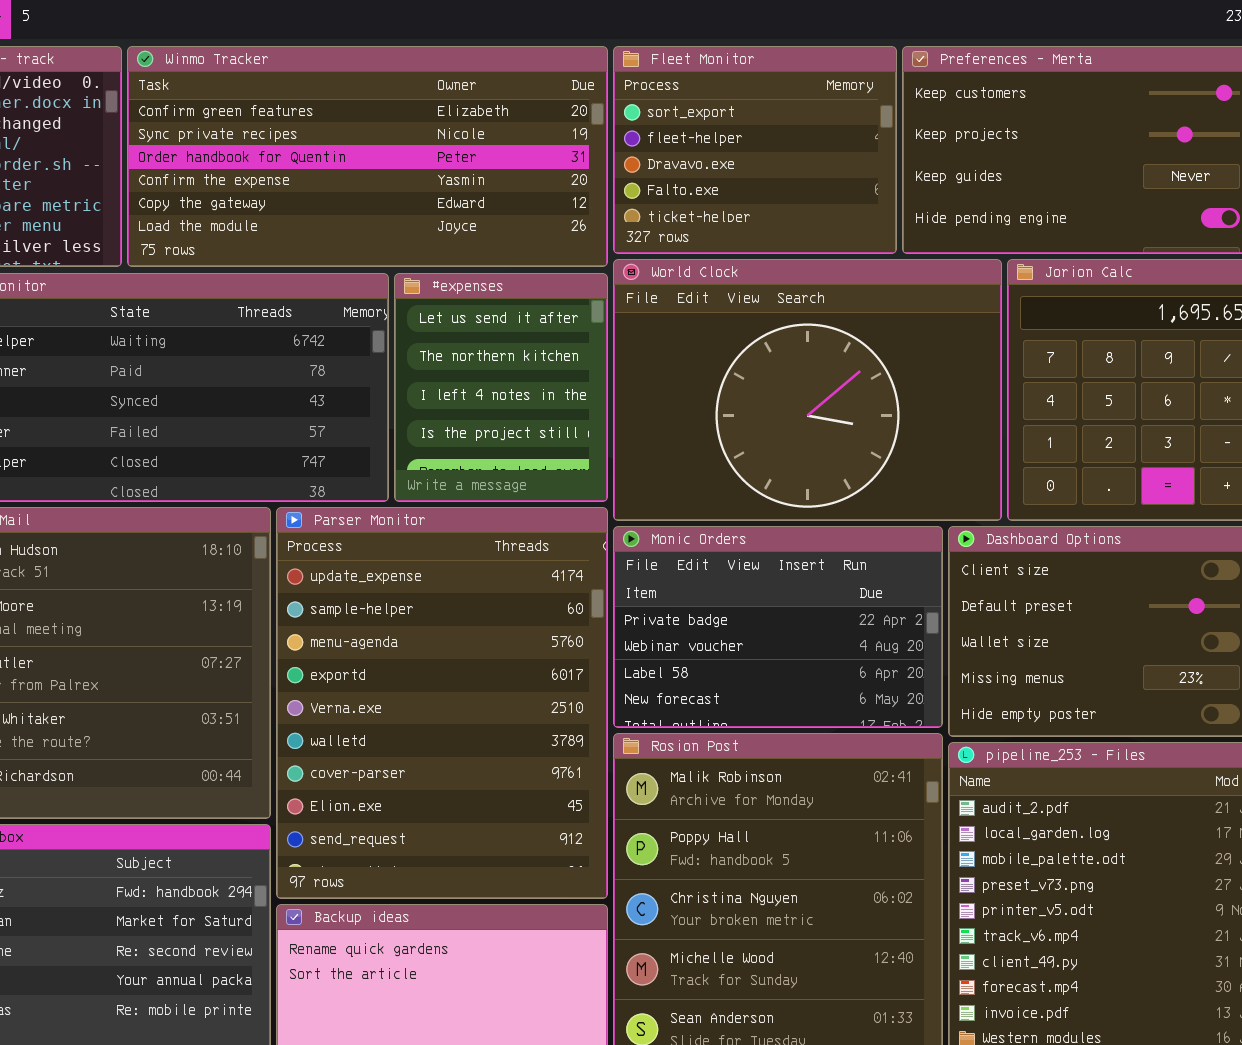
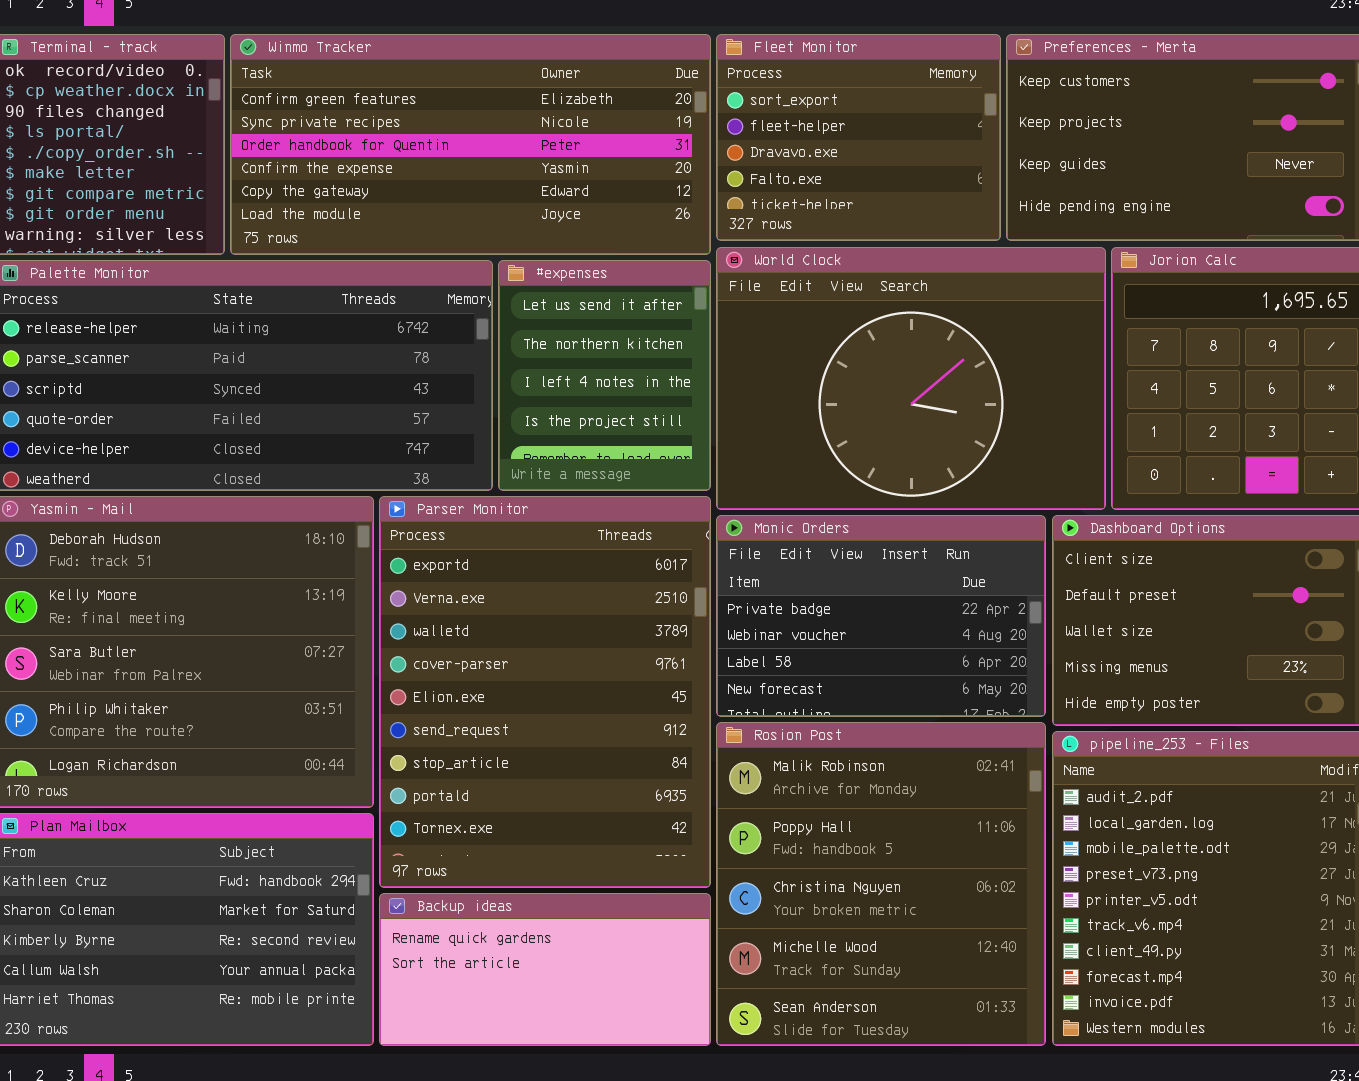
Parser Monitor: [276,507,608,899] -> [379,496,711,888], scrolled down 3 rows

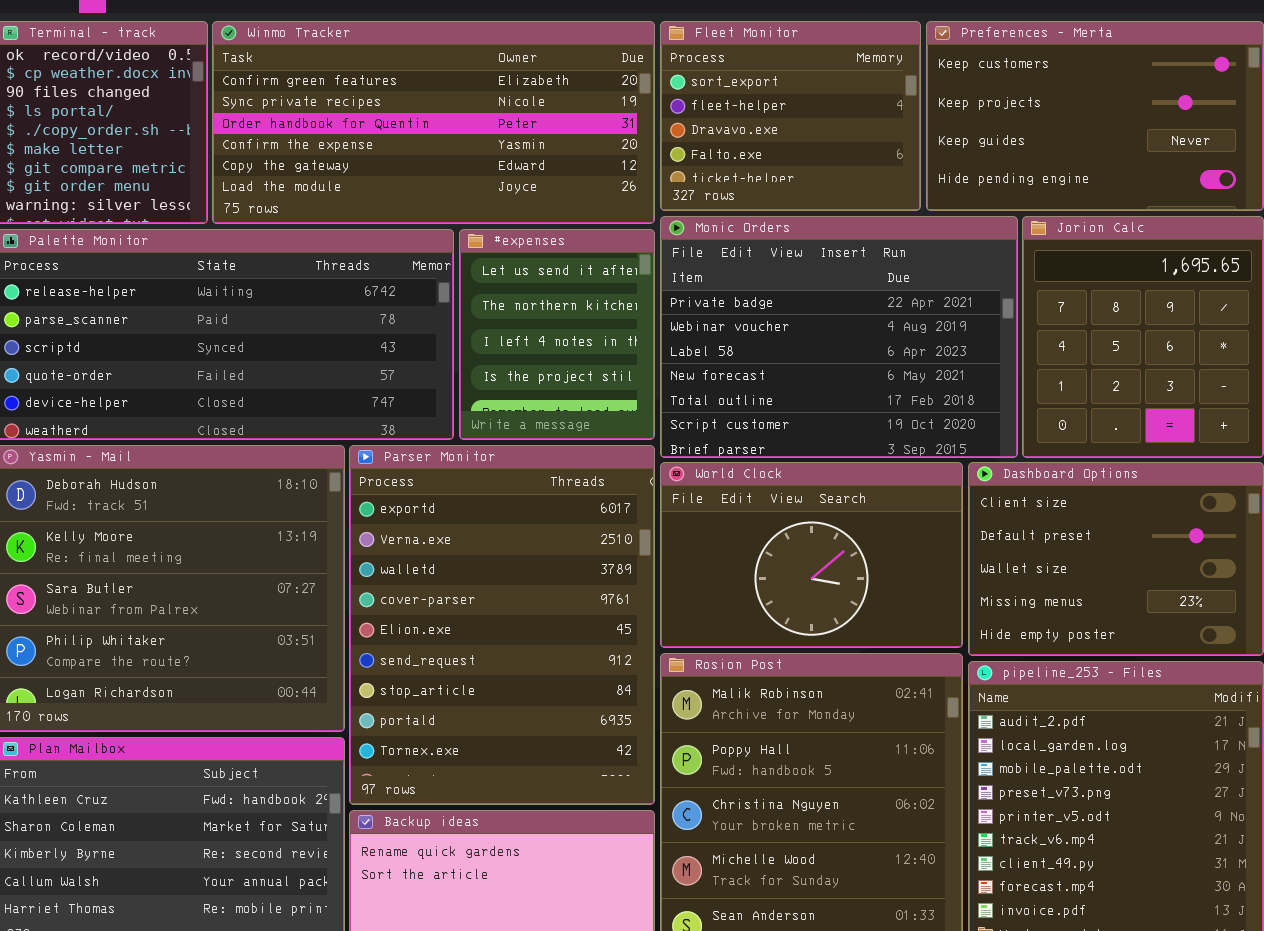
World Clock: [716,247,1106,510] -> [660,462,963,648], moved, resized
Monic Orders: [716,515,1046,717] -> [660,216,1018,458], moved, resized

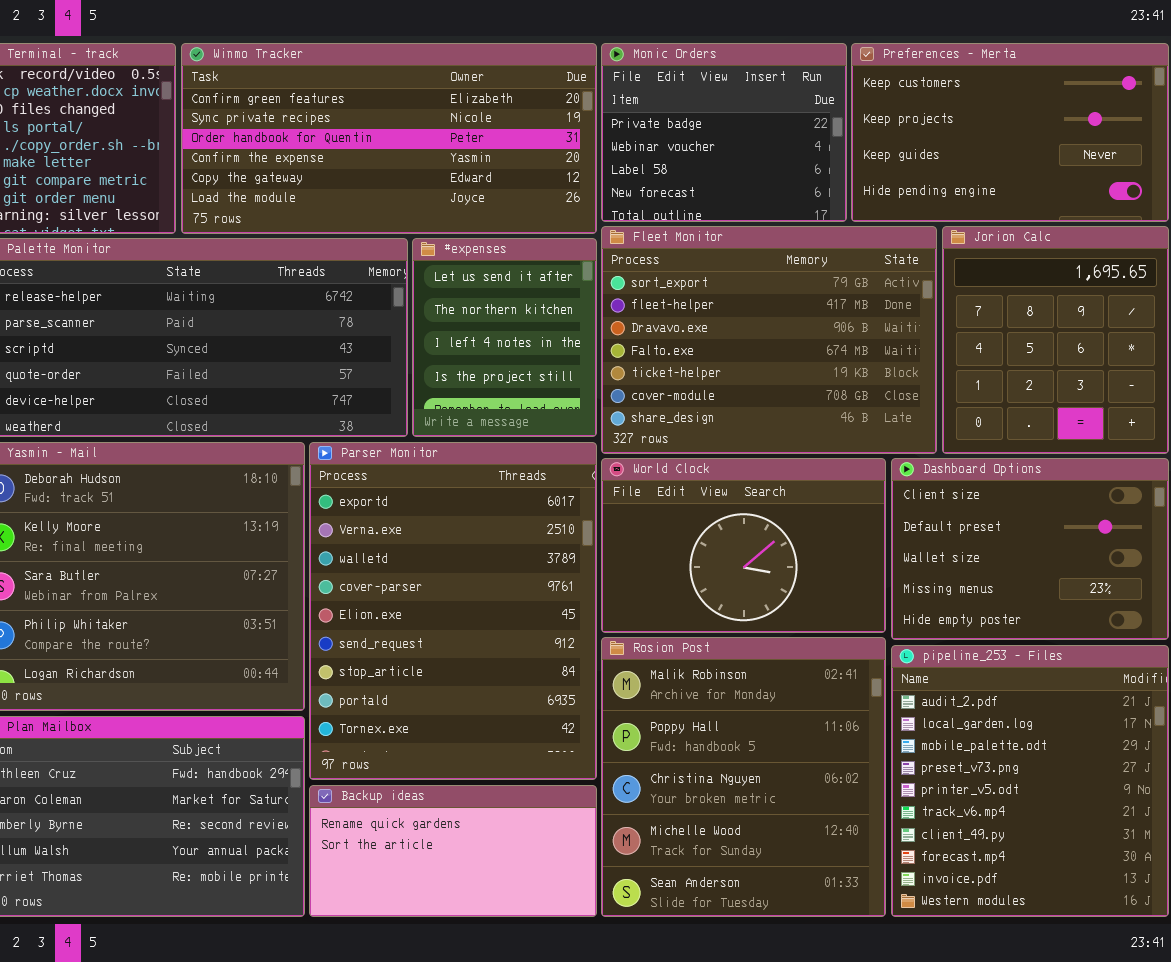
Fleet Monitor: [660,21,921,211] -> [601,226,937,454], moved, resized
Monic Orders: [660,216,1018,458] -> [601,43,847,222], moved, resized

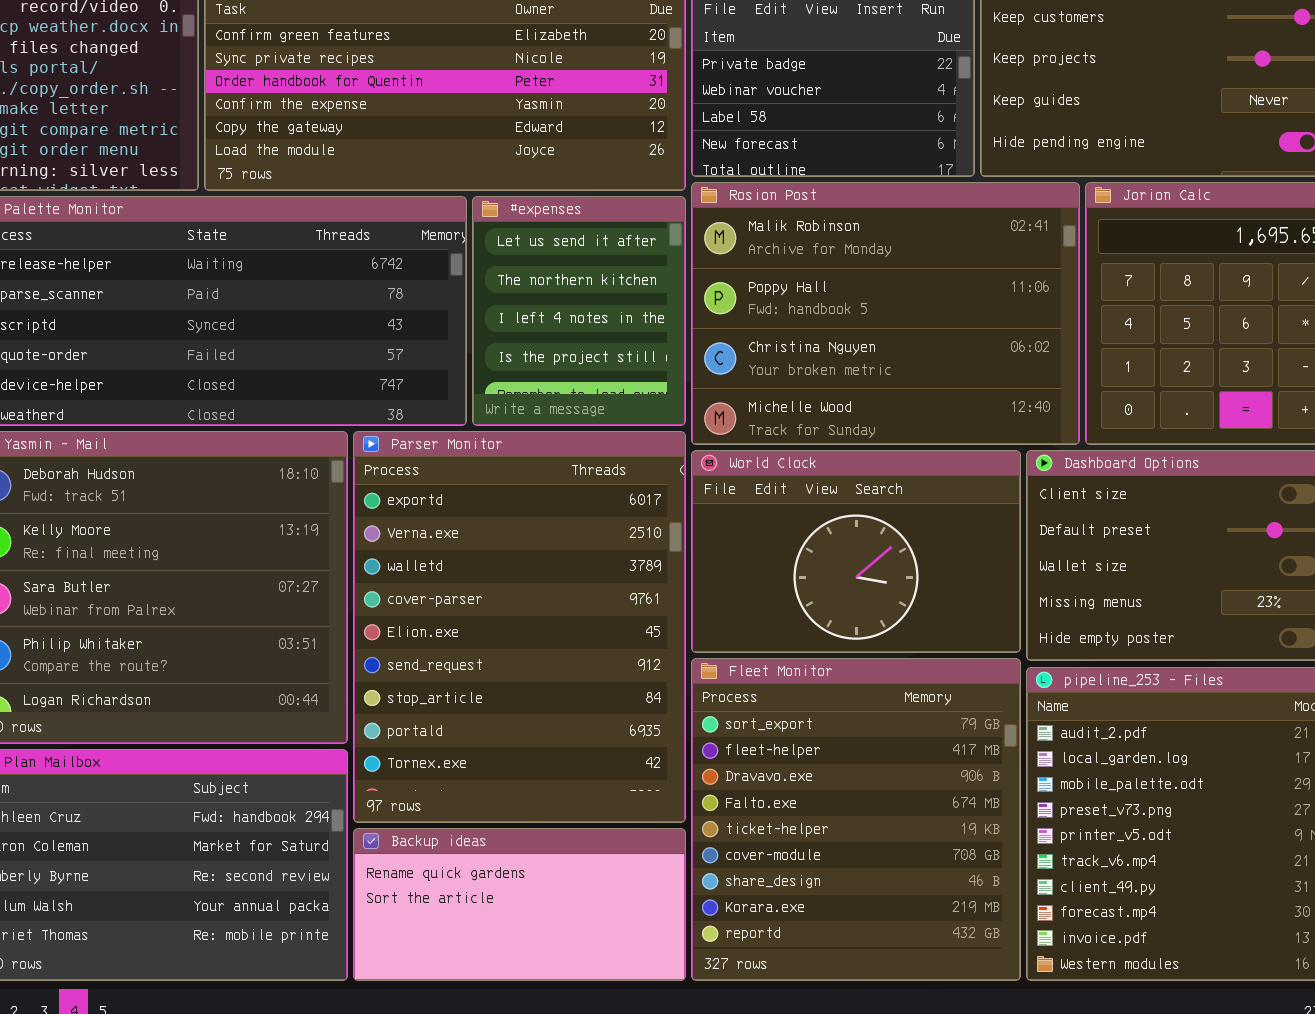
Fleet Monitor: [601,226,937,454] -> [691,658,1021,981], moved, resized
Rosion Post: [601,637,886,917] -> [691,182,1080,445], moved, resized

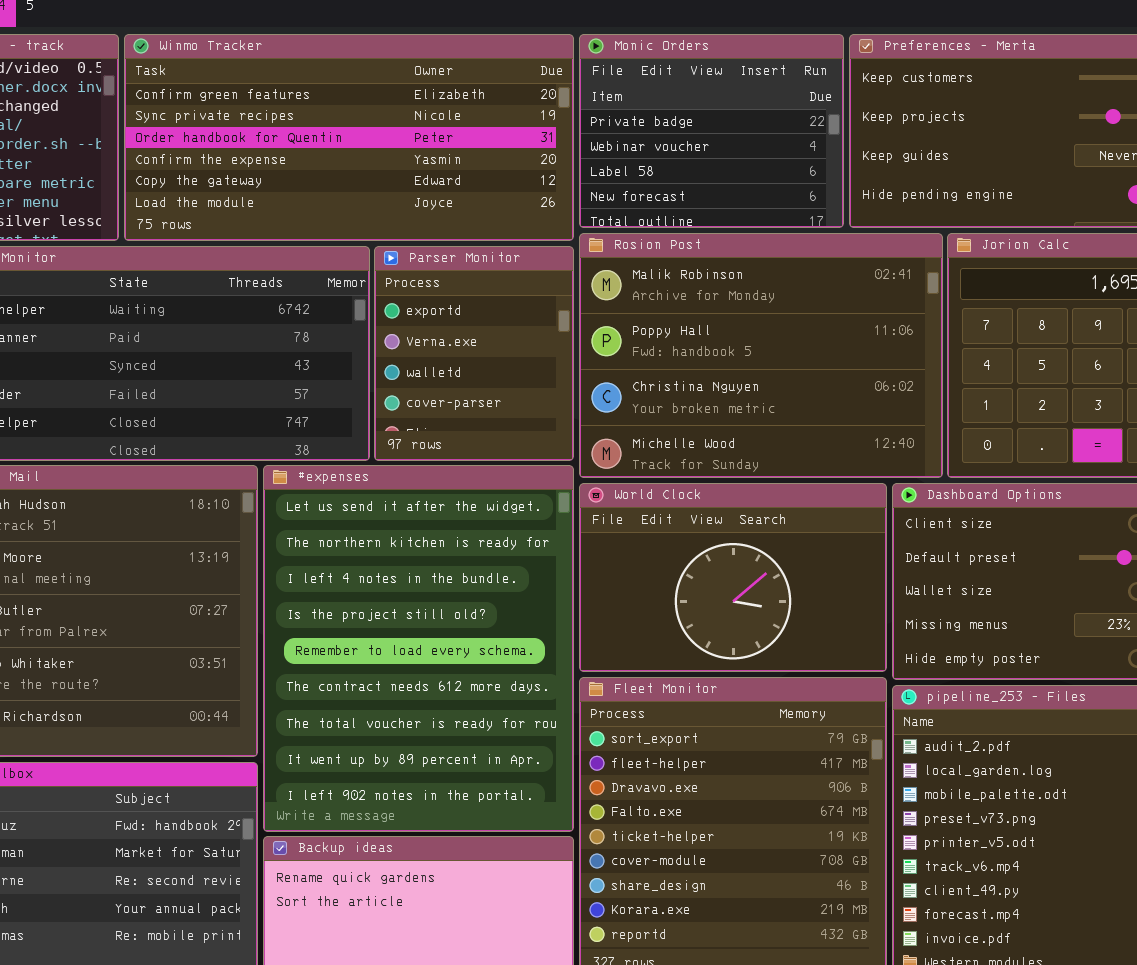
#expenses: [472,196,686,426] -> [263,465,574,832], moved, resized
Parser Monitor: [353,431,686,823] -> [374,246,574,461], moved, resized

